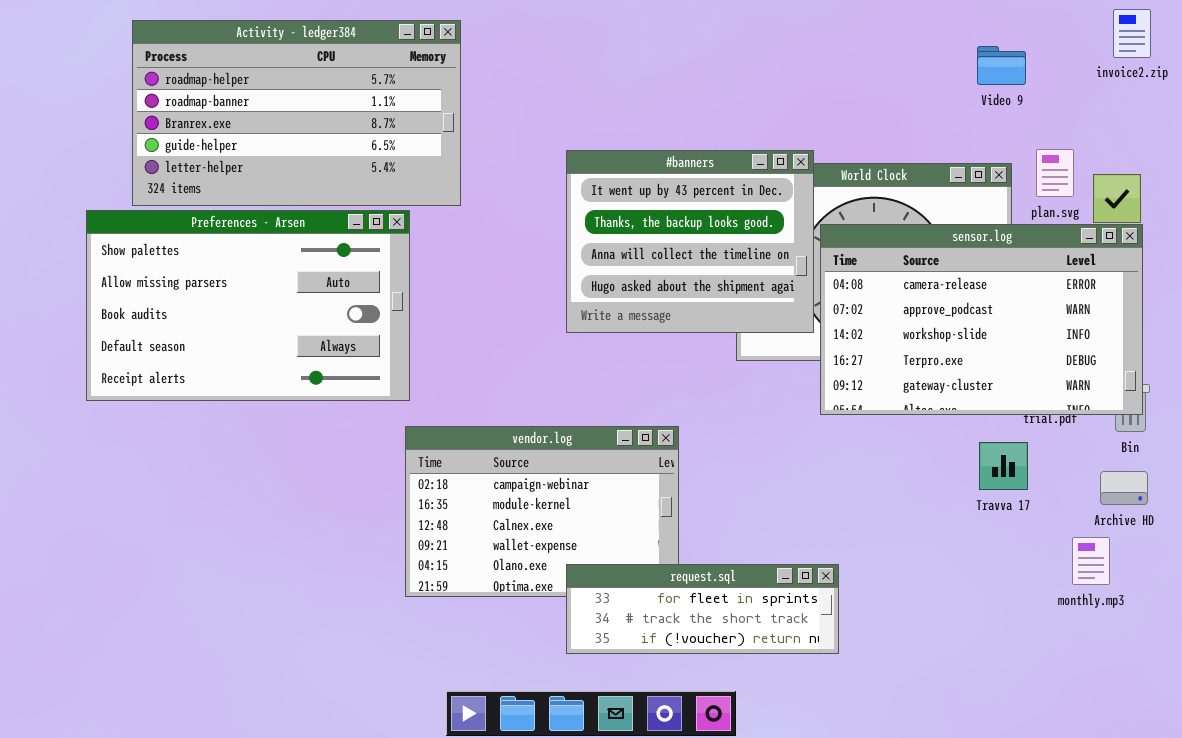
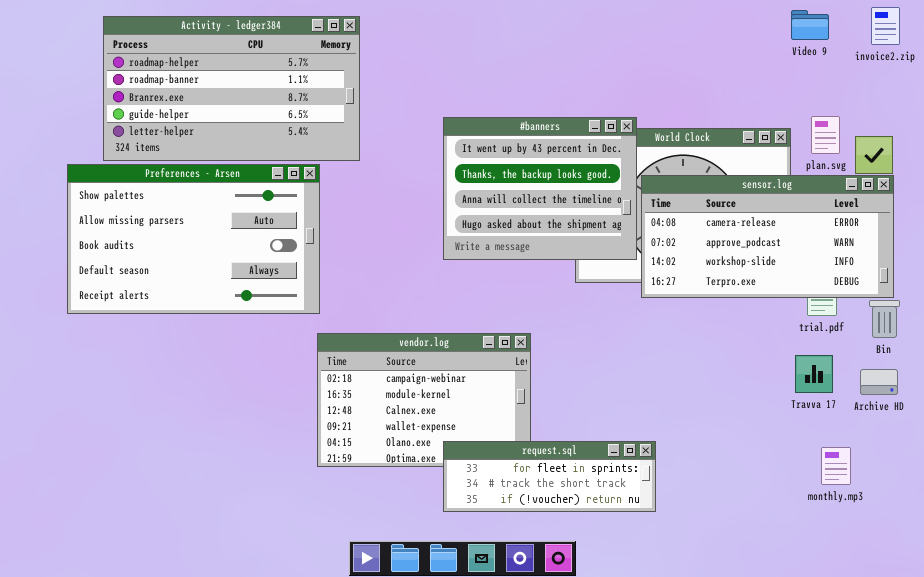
Video 9: [977,46,1026,85] -> [791,10,829,40], moved
sensor.log: [820,224,1143,415] -> [641,175,894,298], resized
Travva 17: [979,442,1028,490] -> [795,355,833,393], moved
monthly.mp3: [1072,537,1110,585] -> [821,447,851,485], moved

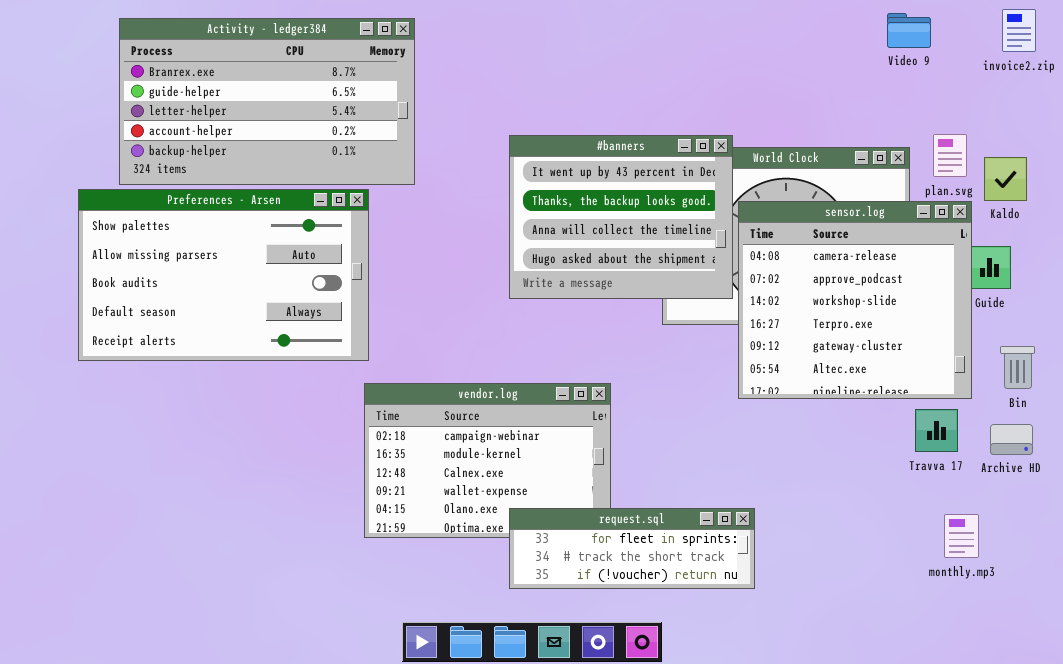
Video 9: [791,10,829,40] -> [887,13,931,48], moved
Activity - ledger384: [103,16,360,161] -> [119,18,415,185], scrolled down 2 rows
sensor.log: [641,175,894,298] -> [738,201,972,399], resized

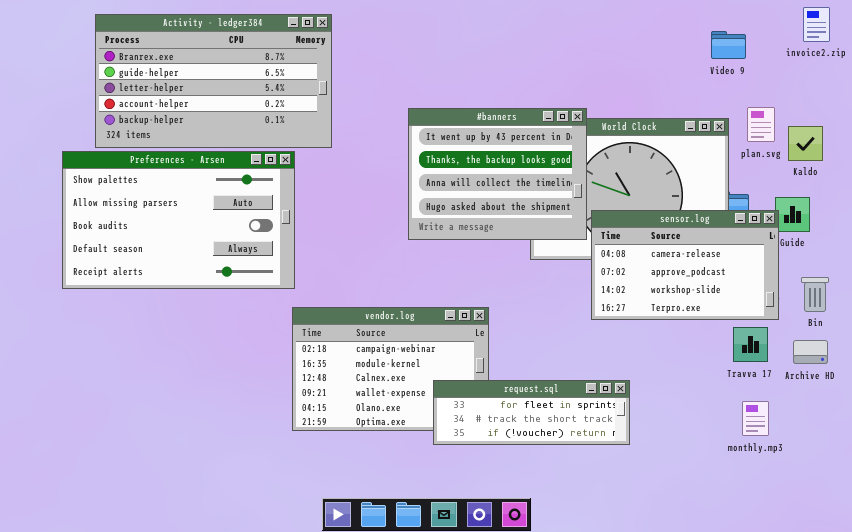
Video 9: [887,13,931,48] -> [711,31,746,59], moved
sensor.log: [738,201,972,399] -> [591,210,779,320], resized
request.sql: [509,508,755,589] -> [433,380,630,445], moved
monthly.mp3: [944,514,979,558] -> [742,401,769,436], moved

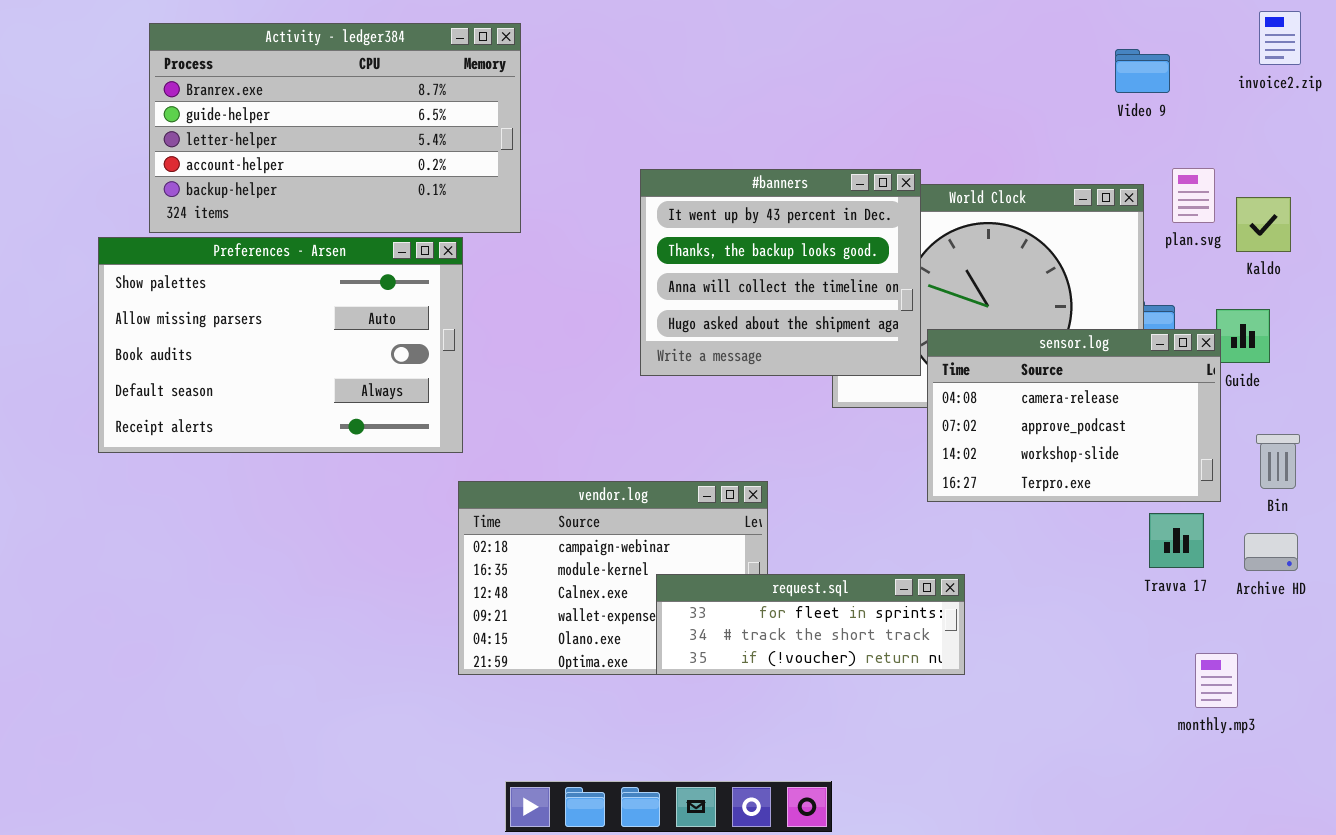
request.sql: [433,380,630,445] -> [656,574,965,675], moved
monthly.mp3: [742,401,769,436] -> [1195,653,1238,708], moved

